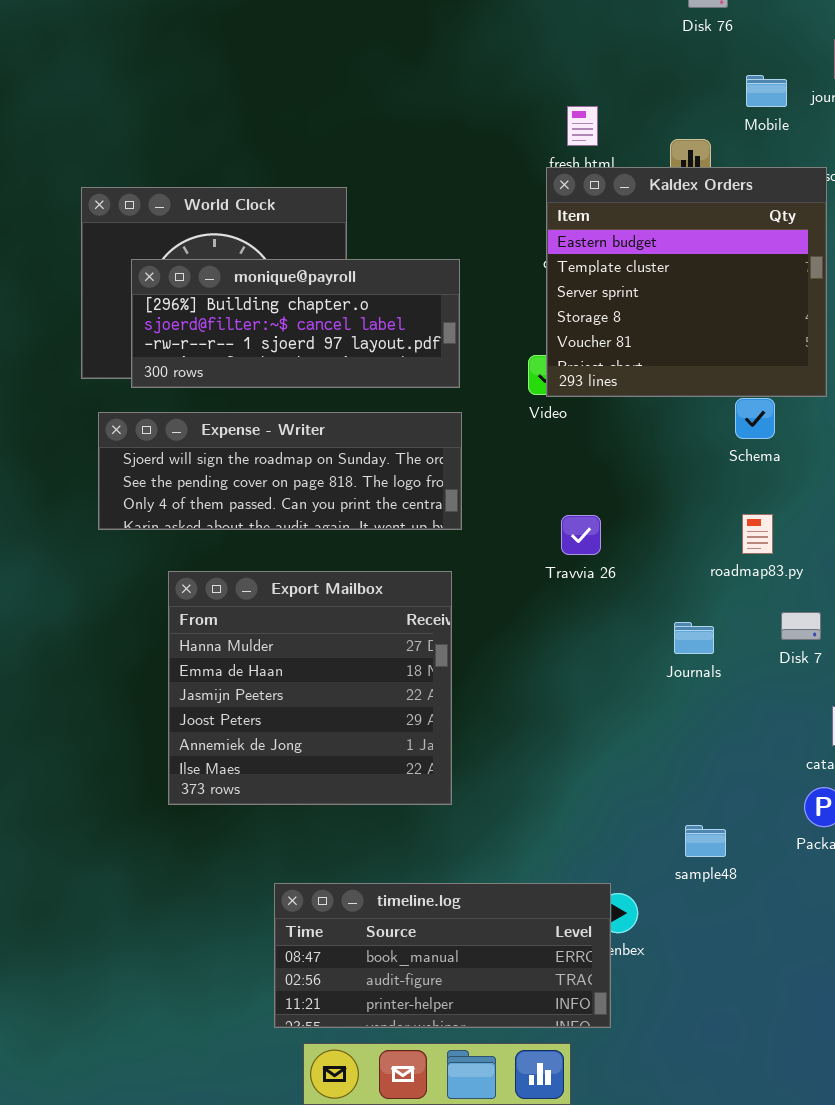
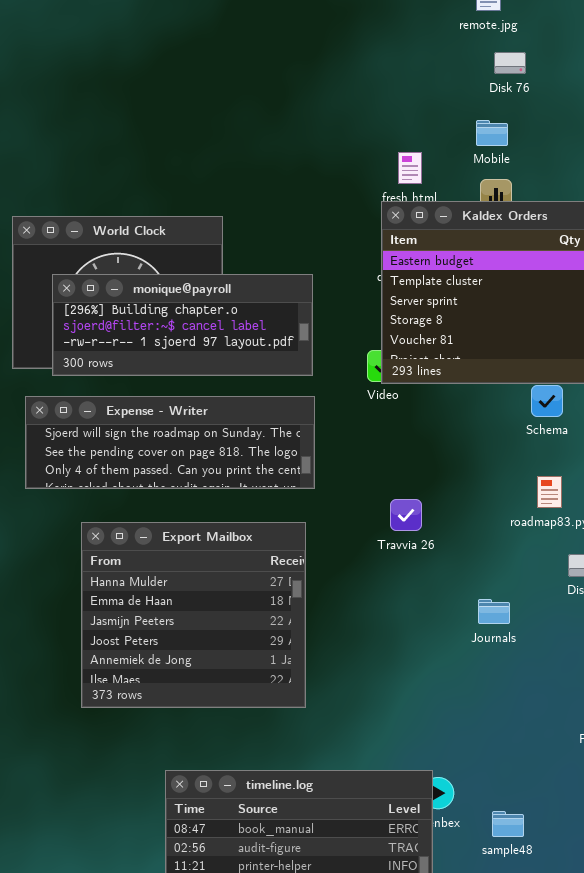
Mobile: [746,75,787,107] -> [476,120,508,146], moved
Travvia 26: [561,515,601,555] -> [390,499,422,531], moved
Journals: [674,622,714,654] -> [478,599,510,624], moved
sample48: [685,825,726,857] -> [492,811,524,837], moved

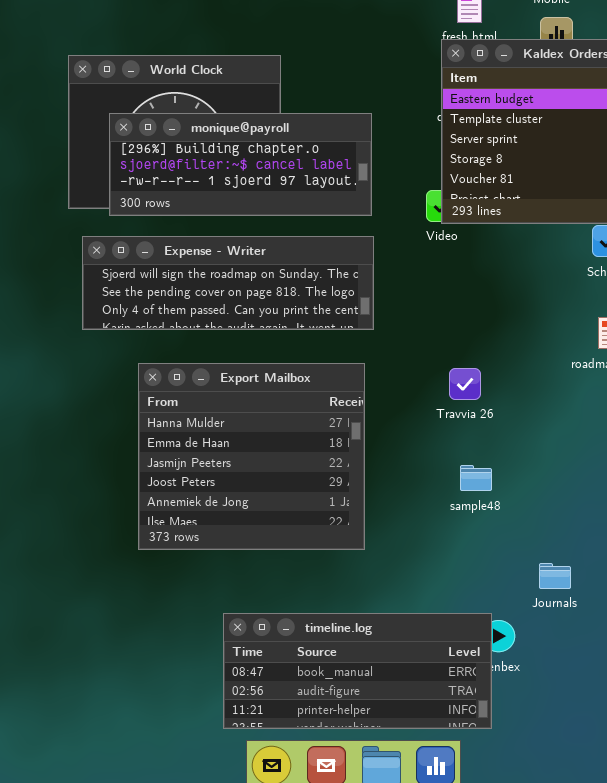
Travvia 26: [390,499,422,531] -> [449,368,481,400], moved
Journals: [478,599,510,624] -> [539,563,571,589], moved
sample48: [492,811,524,837] -> [460,465,492,491], moved

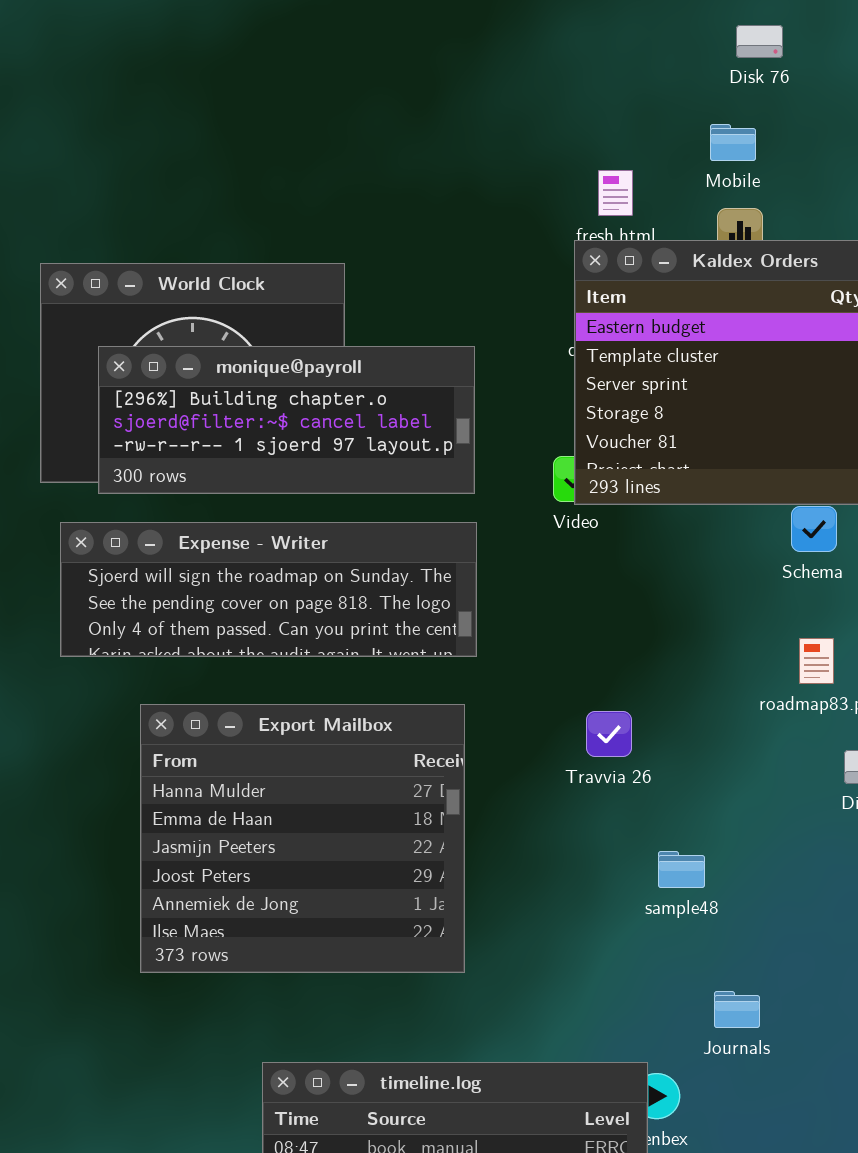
sample48: [460,465,492,491] -> [658,851,705,888], moved

